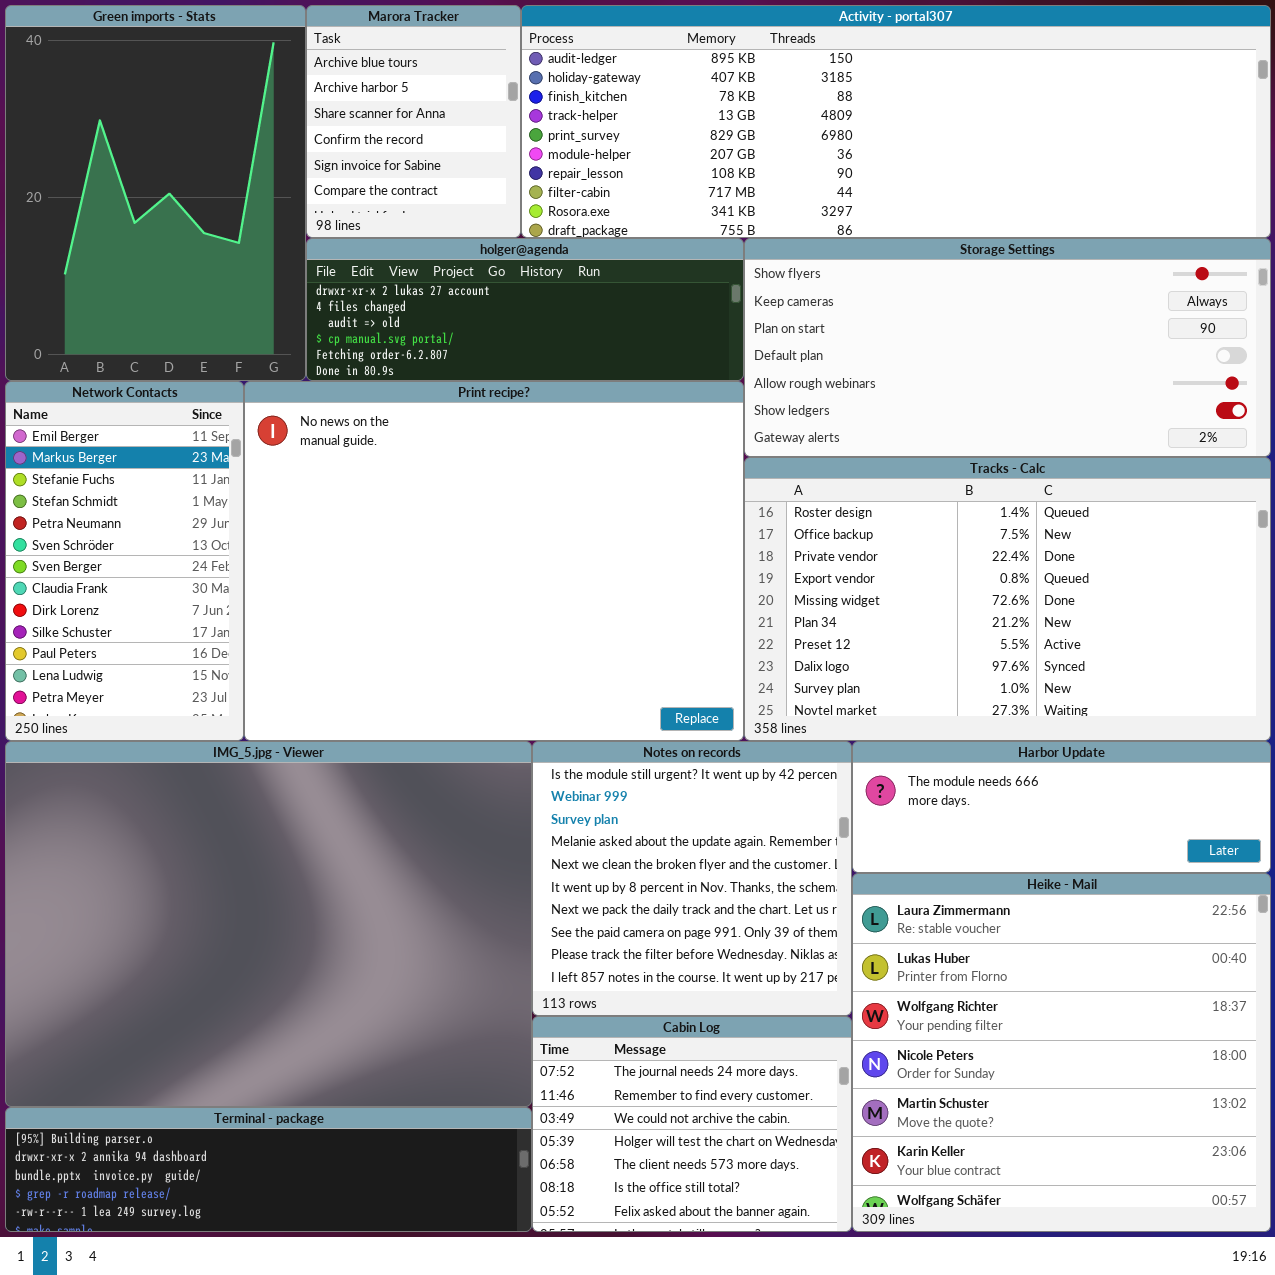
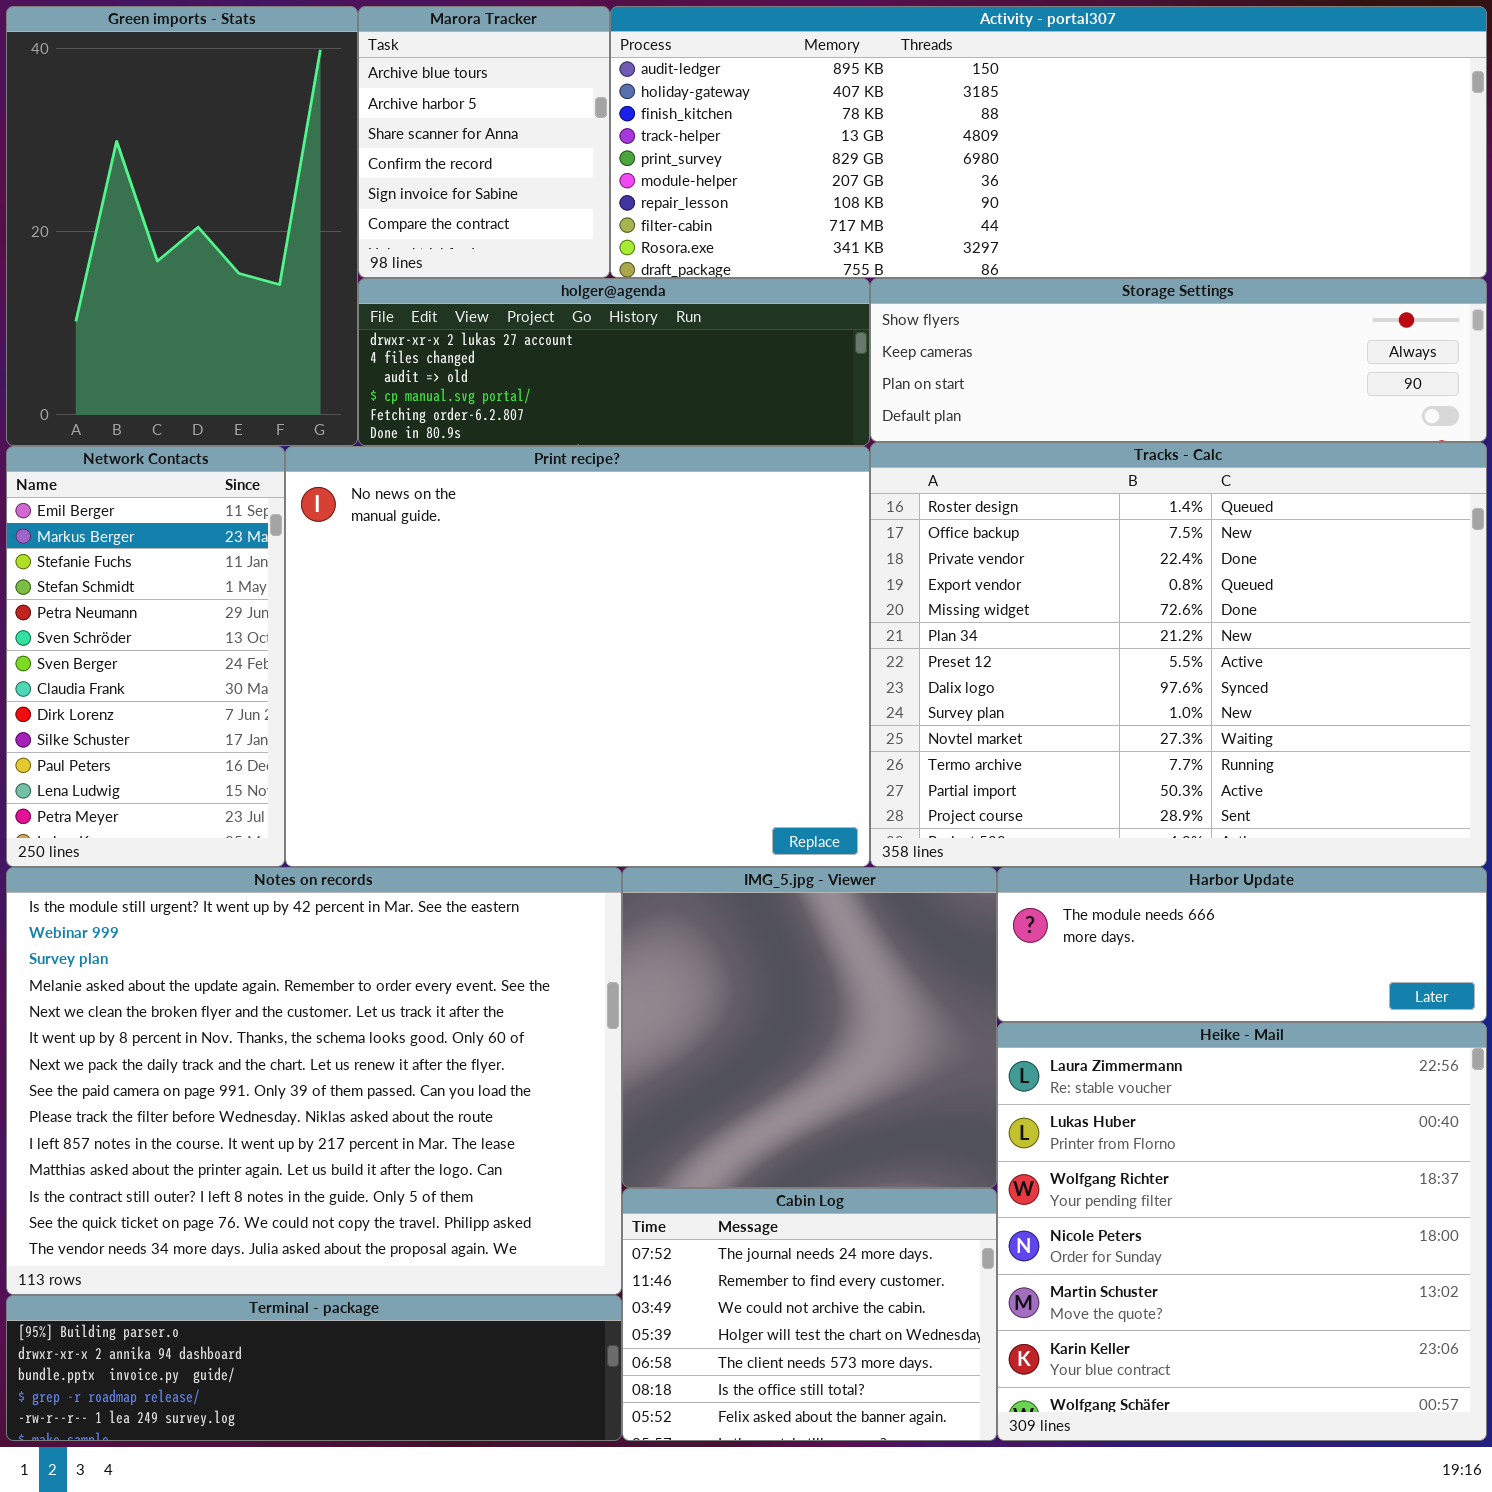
Storage Settings: [744,238,1271,457] -> [870,278,1487,442], resized
Tracks - Calc: [744,457,1271,741] -> [870,442,1487,867], resized
IMG_5.jpg - Viewer: [5,741,532,1107] -> [622,867,997,1188], moved, resized
Notes on records: [532,741,852,1016] -> [6,867,622,1295], moved, resized

